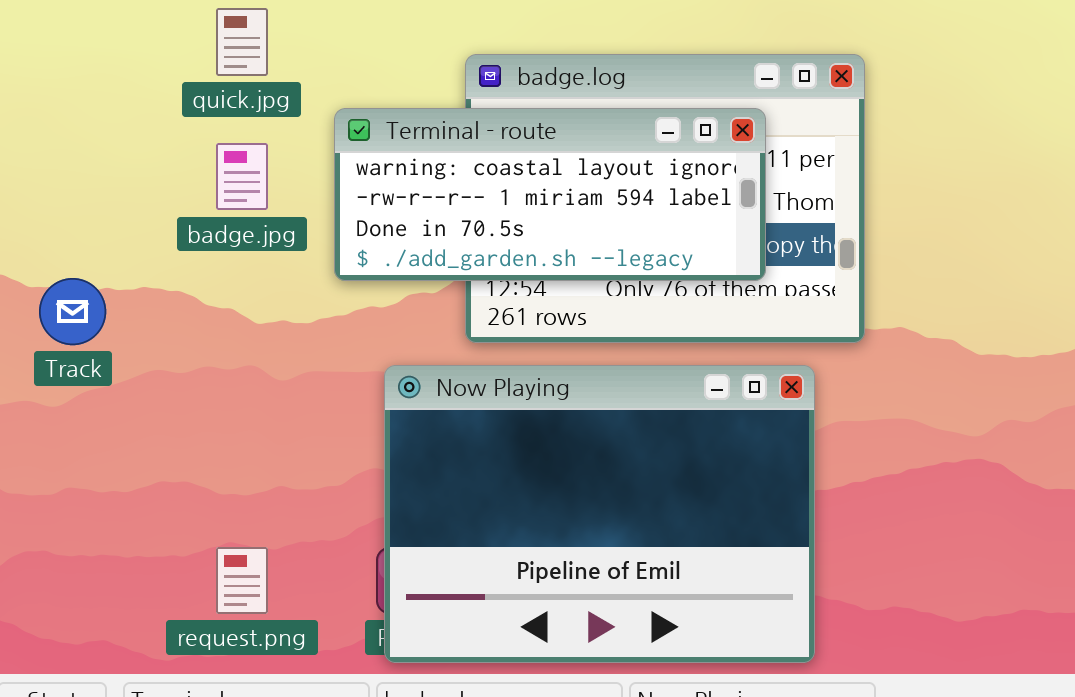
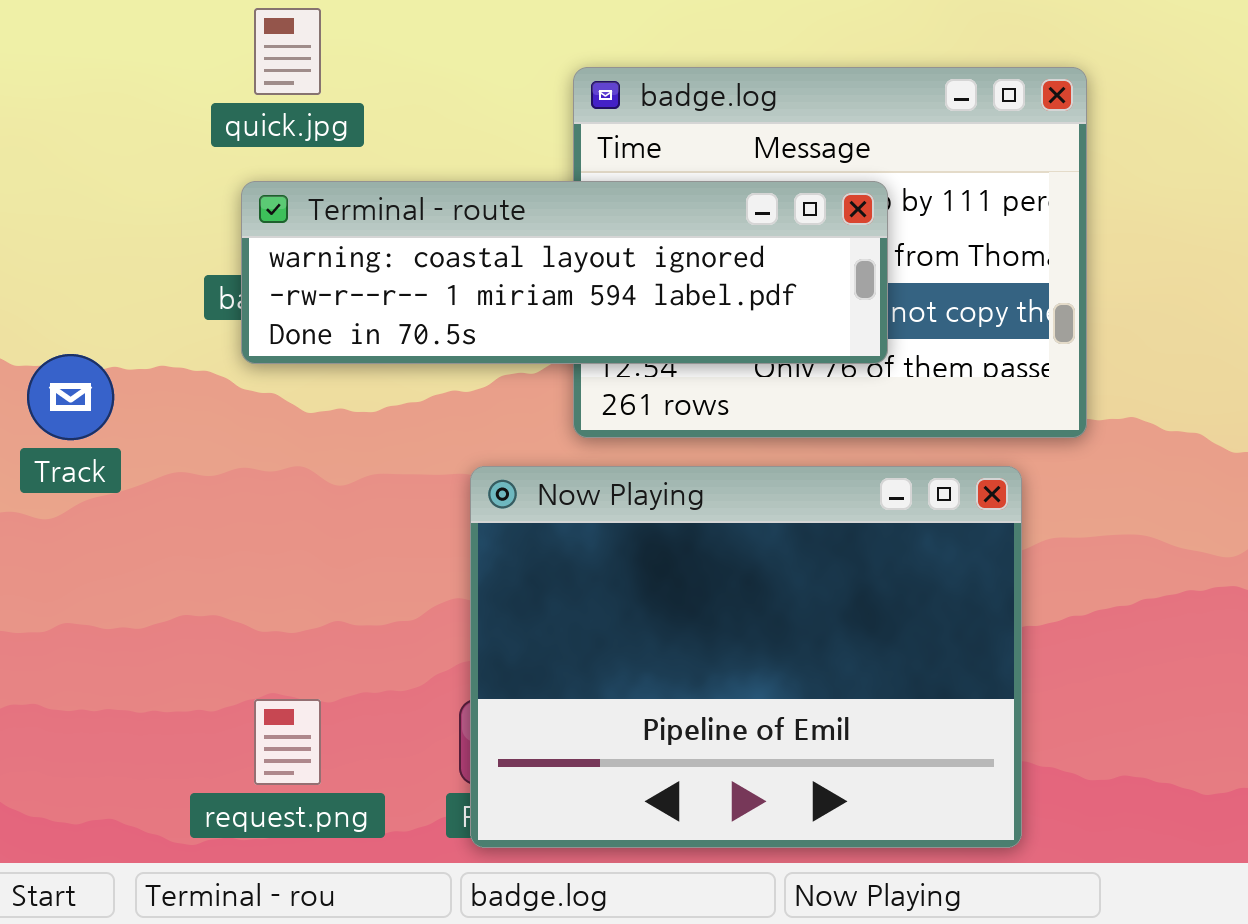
Terminal - route: [334,108,766,281] -> [241,181,888,364], moved, resized

